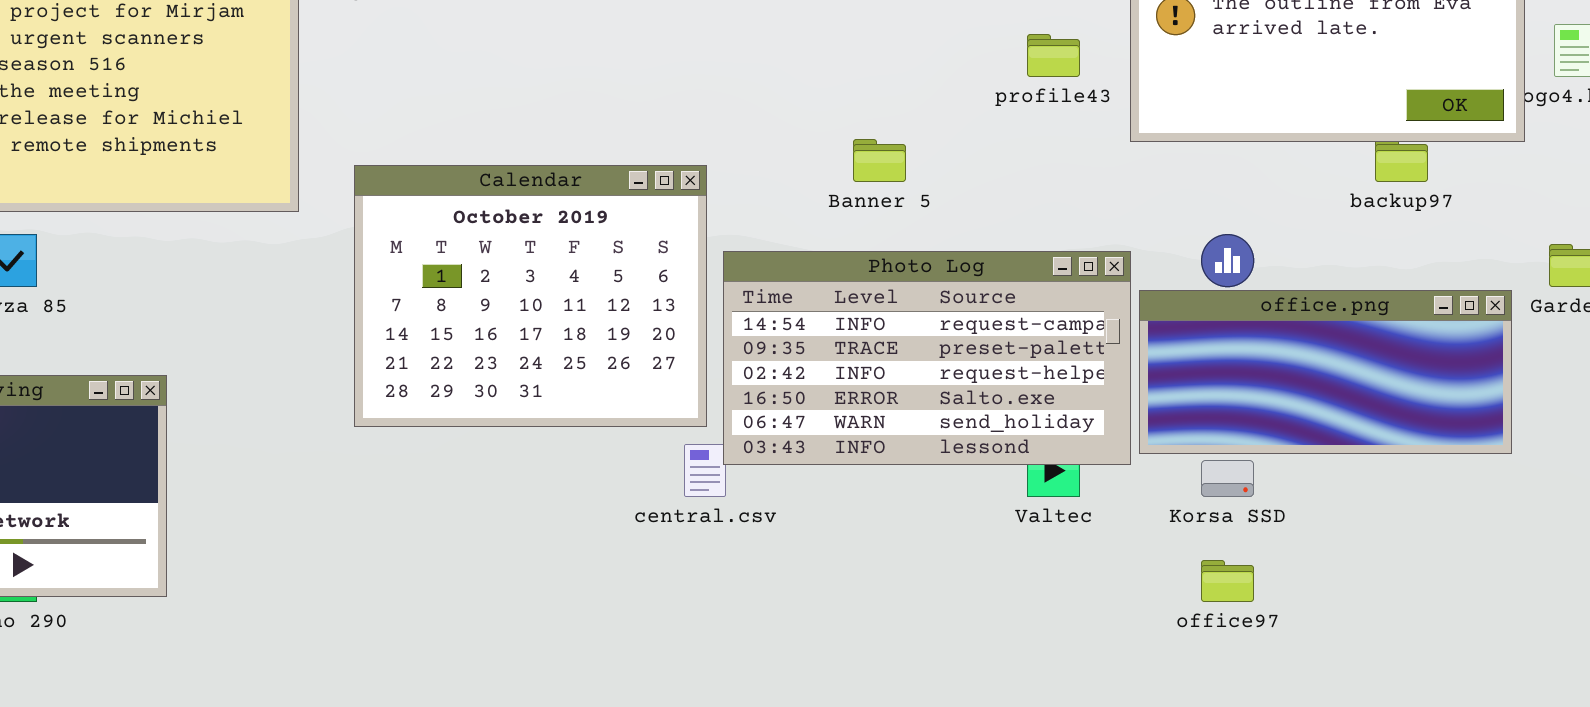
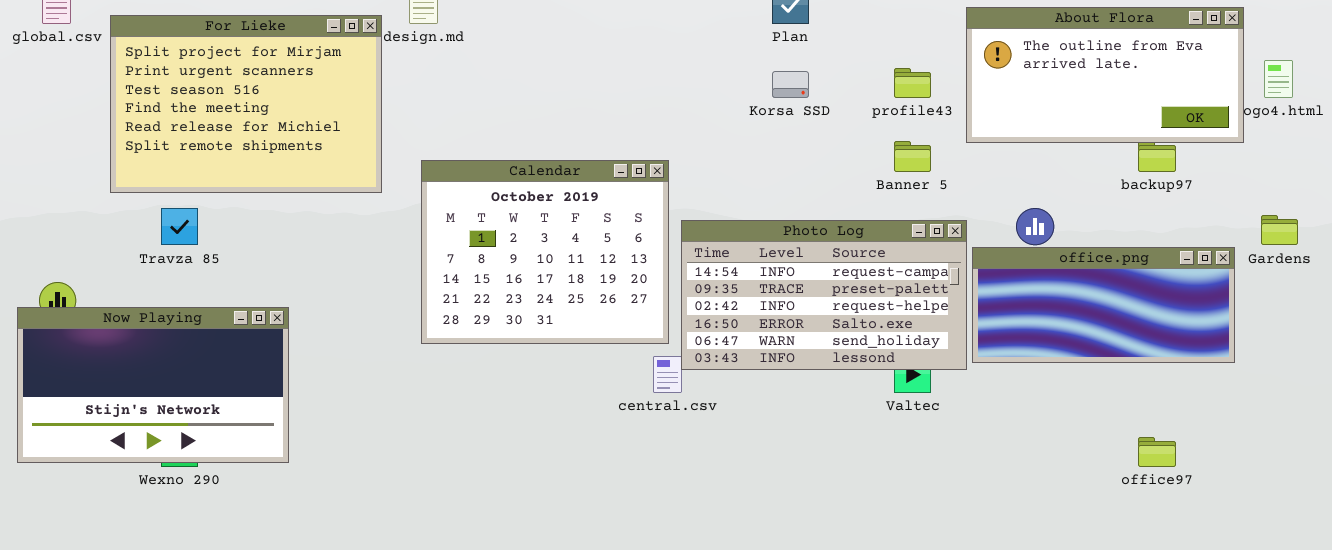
Banner 5: [853,139,906,182] -> [894,141,931,172], moved
Korsa SSD: [1201,460,1254,497] -> [772,71,809,98], moved
office97: [1201,560,1254,602] -> [1138,437,1176,467], moved

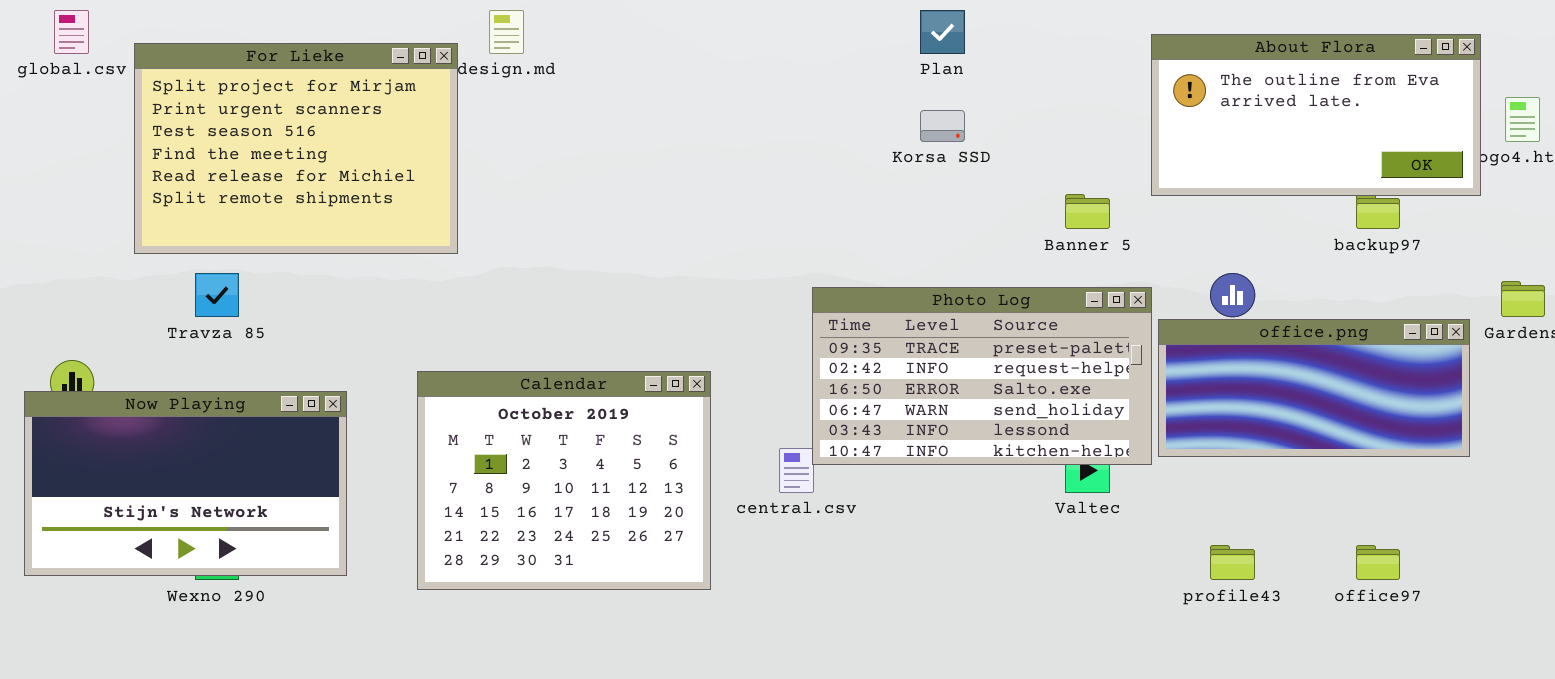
profile43: [894,68,931,98] -> [1210,545,1255,580], moved
Calendar: [421,160,669,344] -> [417,371,711,590], moved
Photo Log: [681,220,967,370] -> [812,287,1152,465], scrolled down 1 row

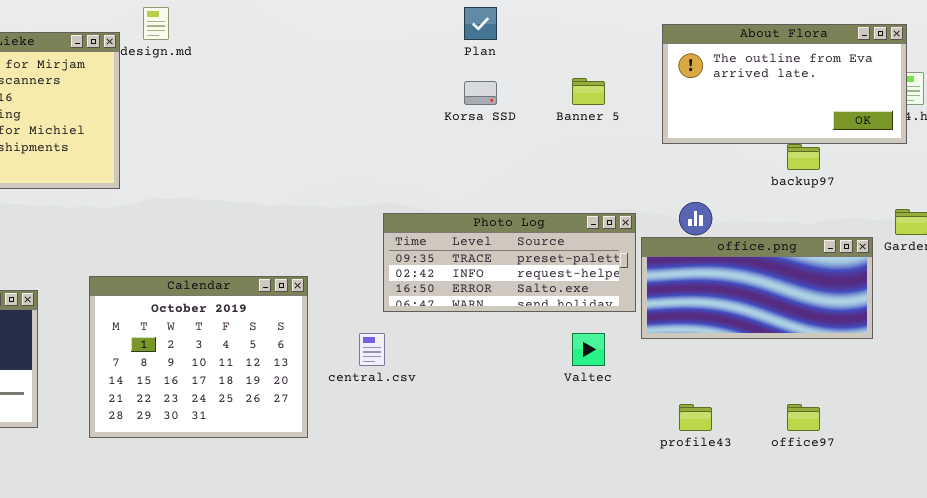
About Flora: [1151,34,1481,196] -> [662,24,907,144], moved
Banner 5: [1065,194,1110,229] -> [572,78,605,105], moved
Photo Log: [812,287,1152,465] -> [383,213,636,312], resized

